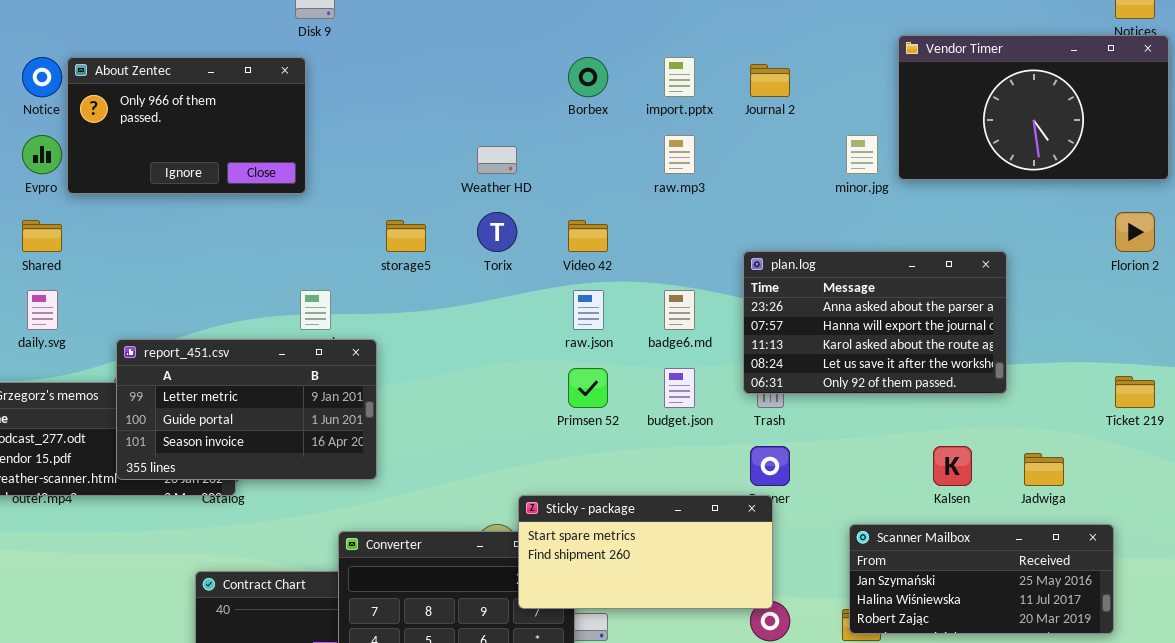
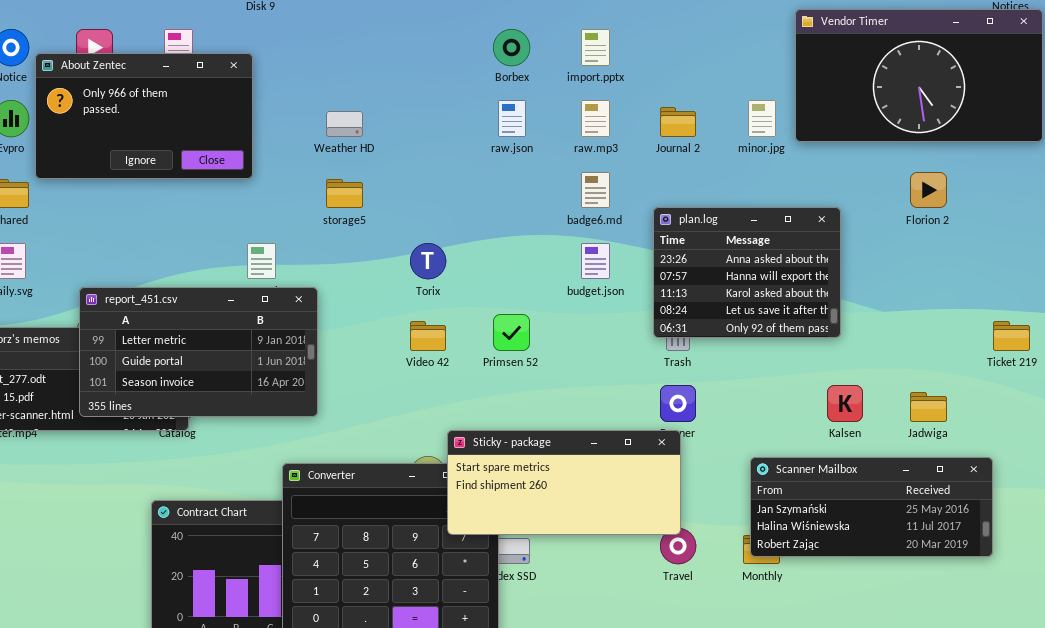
About Zentec: [67,57,306,194] -> [35,53,253,179], moved
Journal 2: [750,64,790,97] -> [660,107,696,137], moved
Weather HD: [477,146,517,174] -> [326,111,363,137], moved
Torix: [477,212,517,252] -> [410,243,446,279], moved
Florion 2: [1115,212,1155,252] -> [910,172,947,208], moved
Video 42: [568,220,608,252] -> [410,321,446,351], moved
plan.log: [743,251,1007,394] -> [653,207,841,338], resized
raw.json: [573,290,604,330] -> [498,100,526,137], moved
badge6.md: [664,290,695,330] -> [581,172,610,208], moved
budget.json: [664,368,695,408] -> [581,243,610,279], moved

